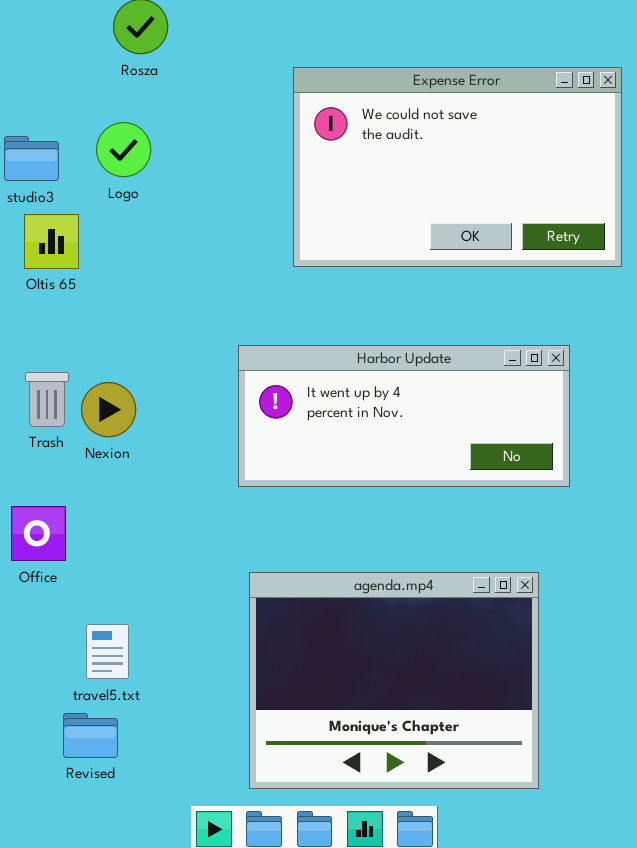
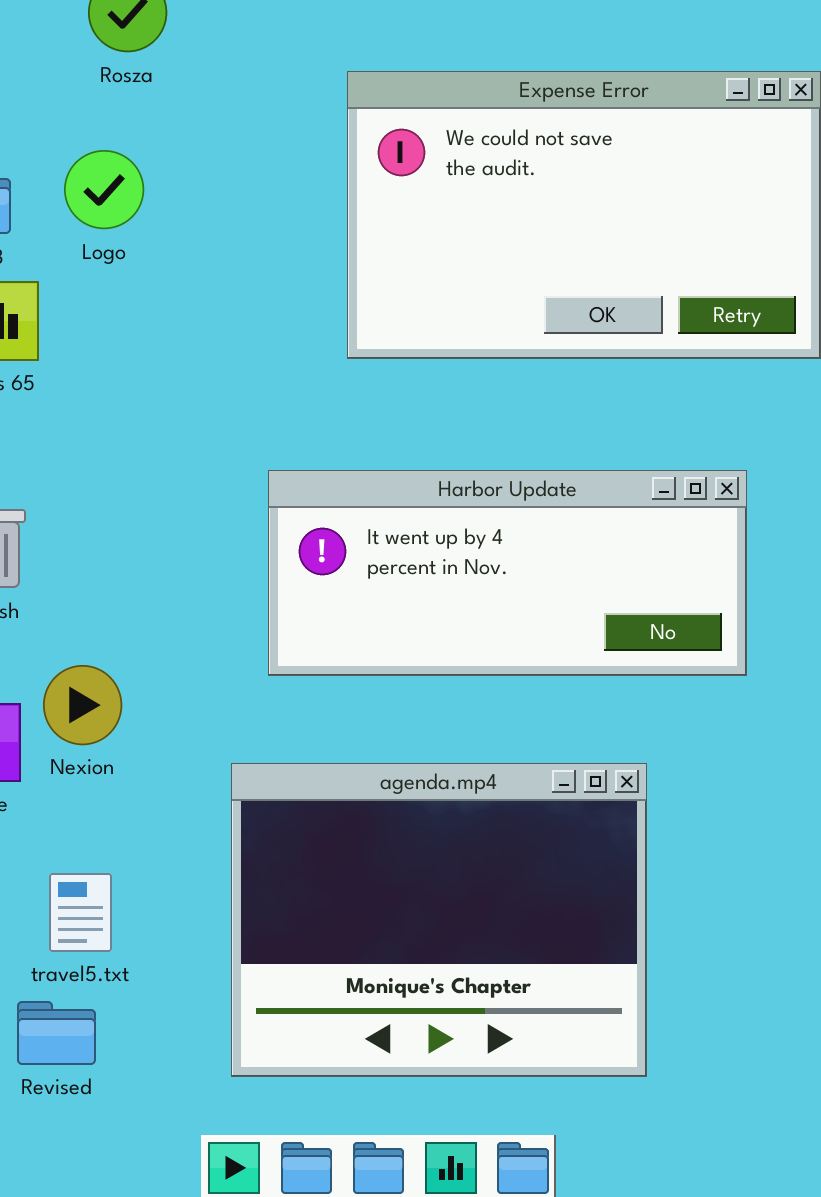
Nexion: [81,382,136,437] -> [43,665,122,745], moved
agenda.mp4: [249,572,539,789] -> [231,763,647,1077], moved

